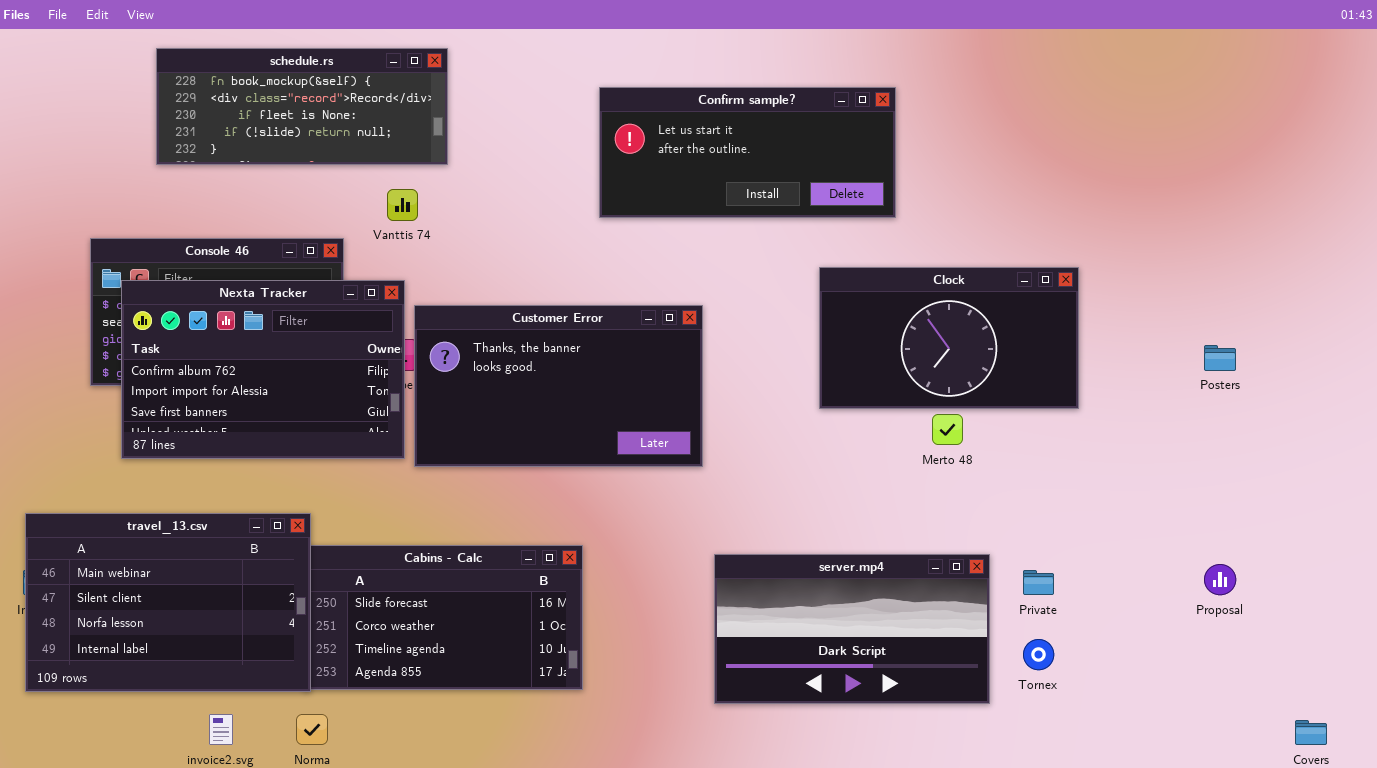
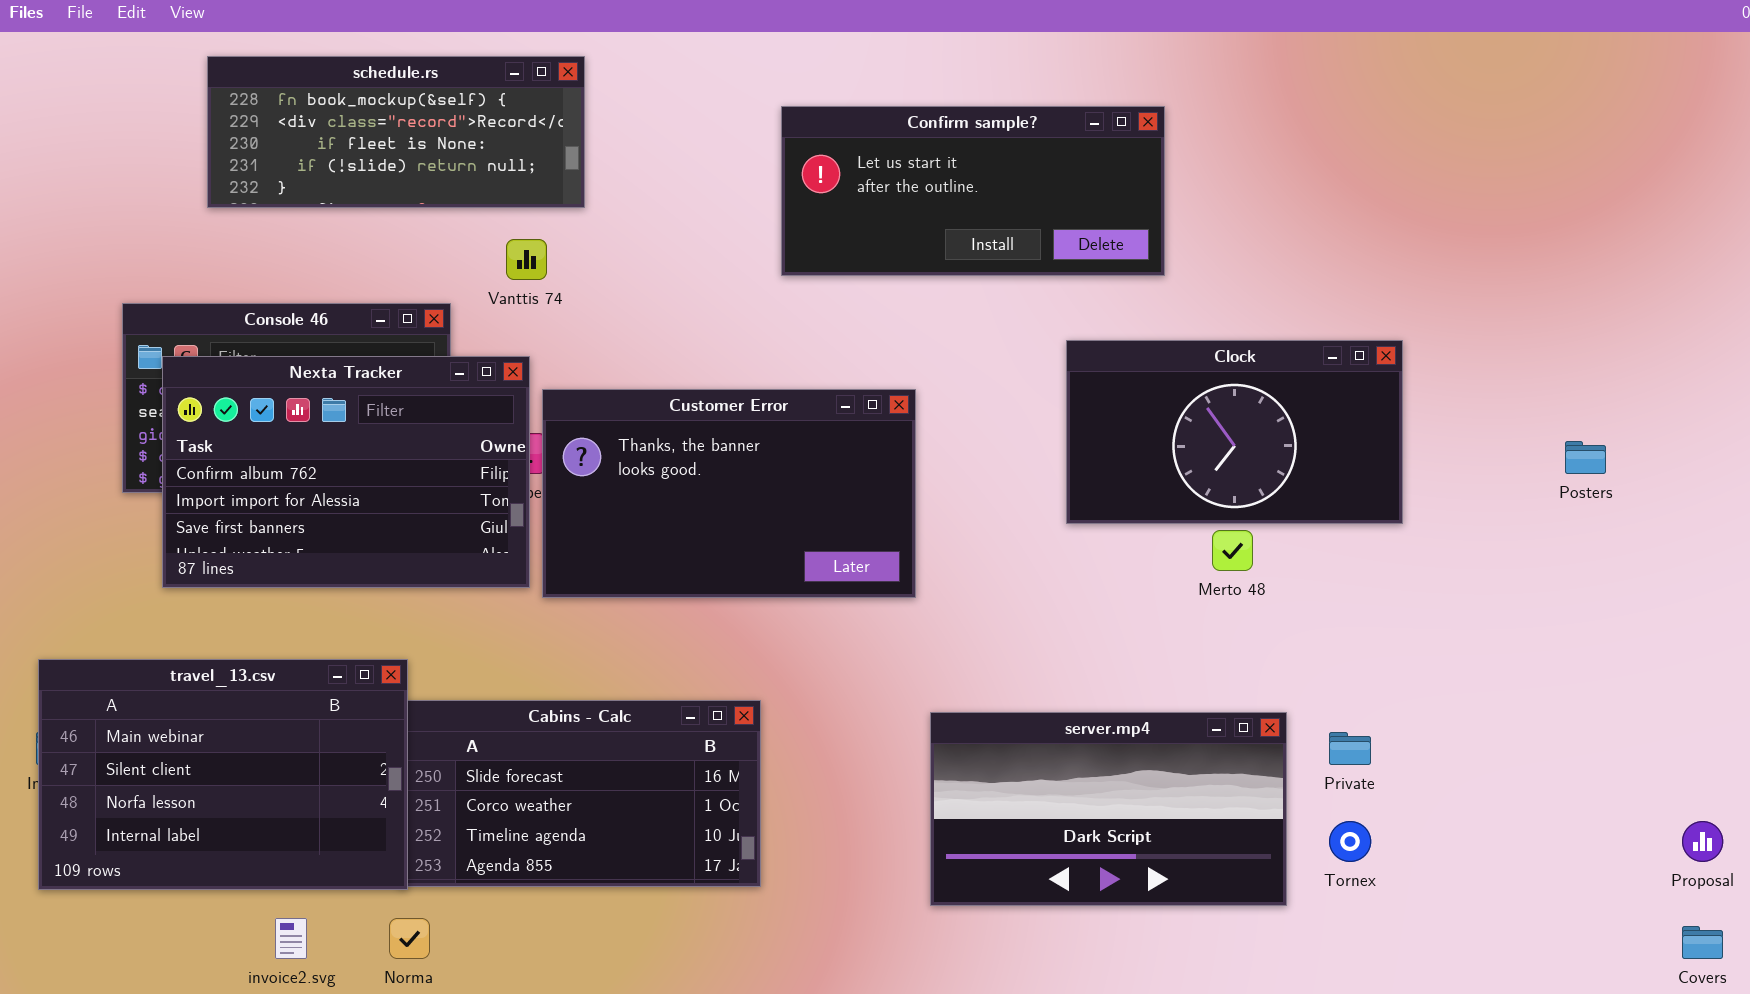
Proposal: [1204,564,1236,595] -> [1682,821,1723,862], moved

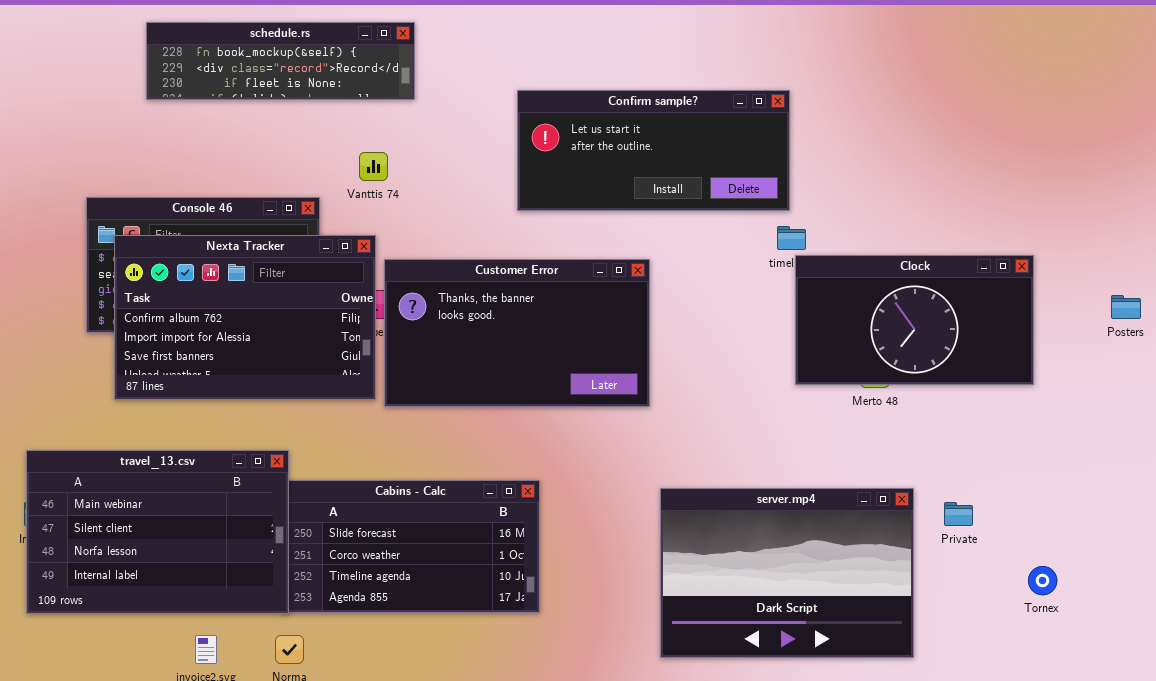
schedule.rs: [207,56,585,208] -> [146,22,415,100], resized
Confirm sample?: [781,106,1165,276] -> [517,90,790,211], moved
Clock: [1066,340,1403,524] -> [795,255,1034,385], moved
server.mp4: [930,712,1287,906] -> [660,488,914,658], resized
Tornex: [1329,821,1371,862] -> [1028,566,1057,595], moved

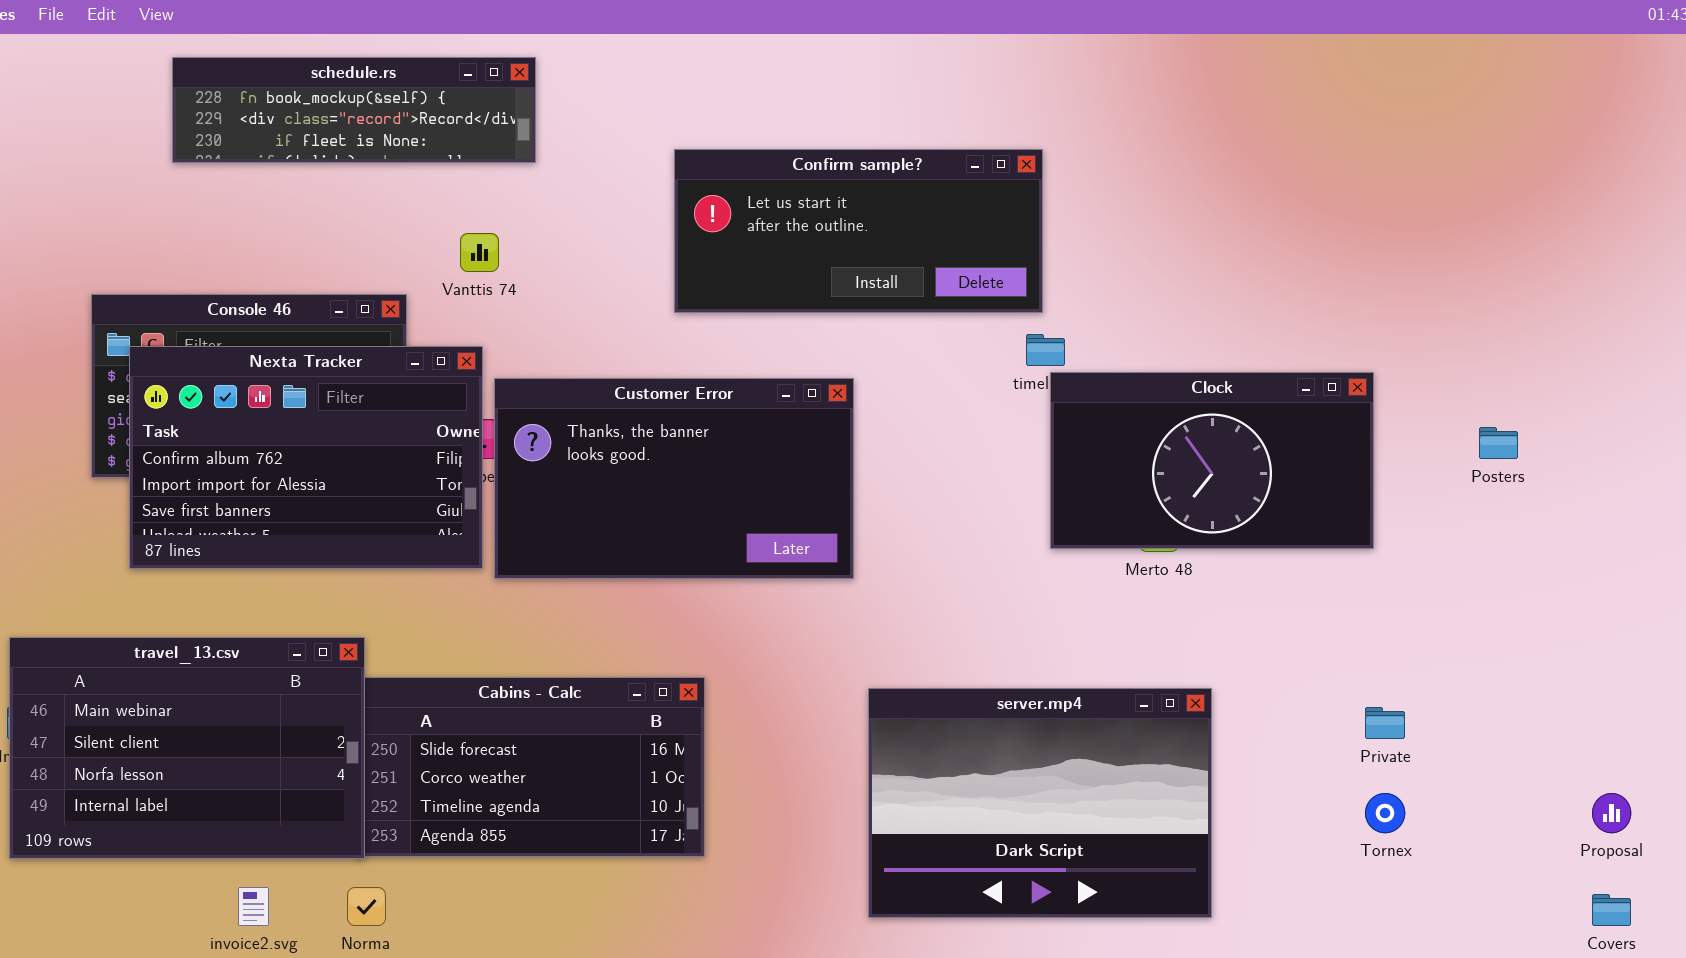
Private: [944,502,973,526] -> [1365,707,1405,739], moved

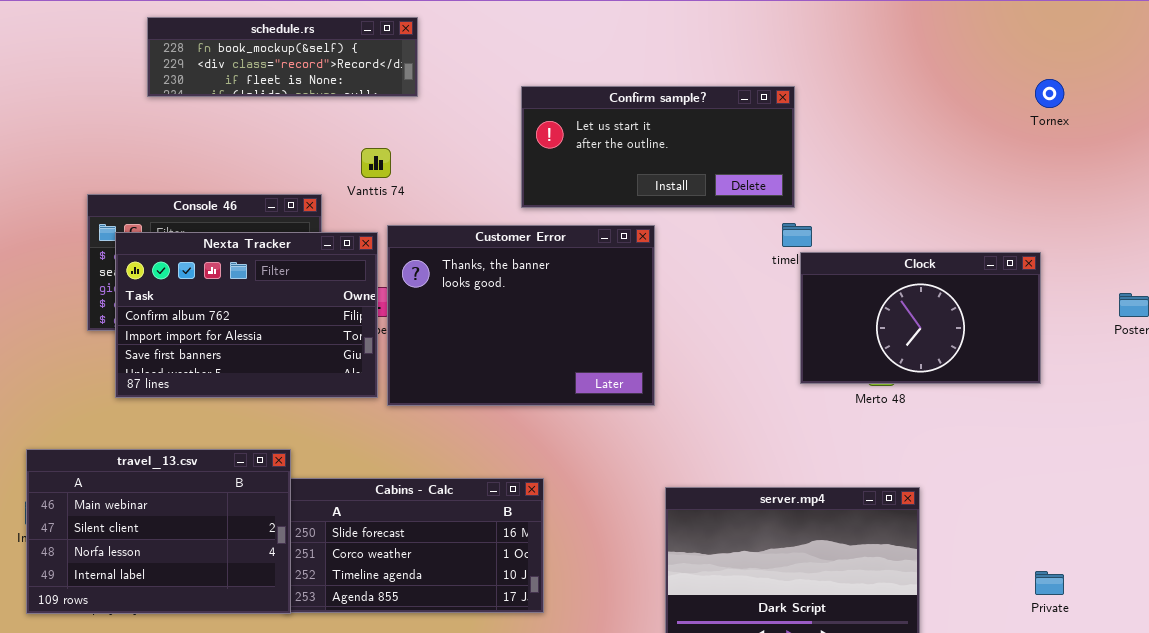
Customer Error: [494,378,854,579] -> [387,225,655,406], resized
Private: [1365,707,1405,739] -> [1035,571,1064,595], moved
Tornex: [1365,793,1405,833] -> [1035,79,1064,108], moved

